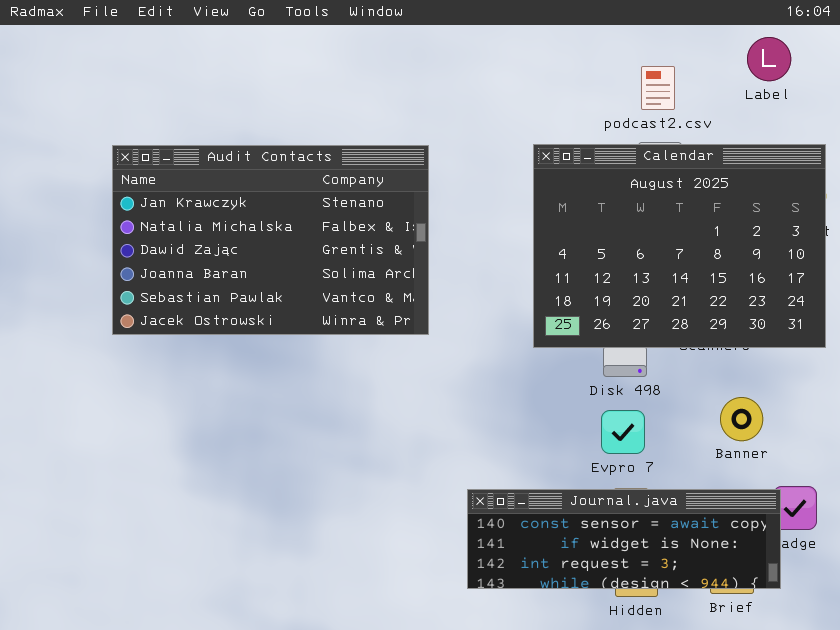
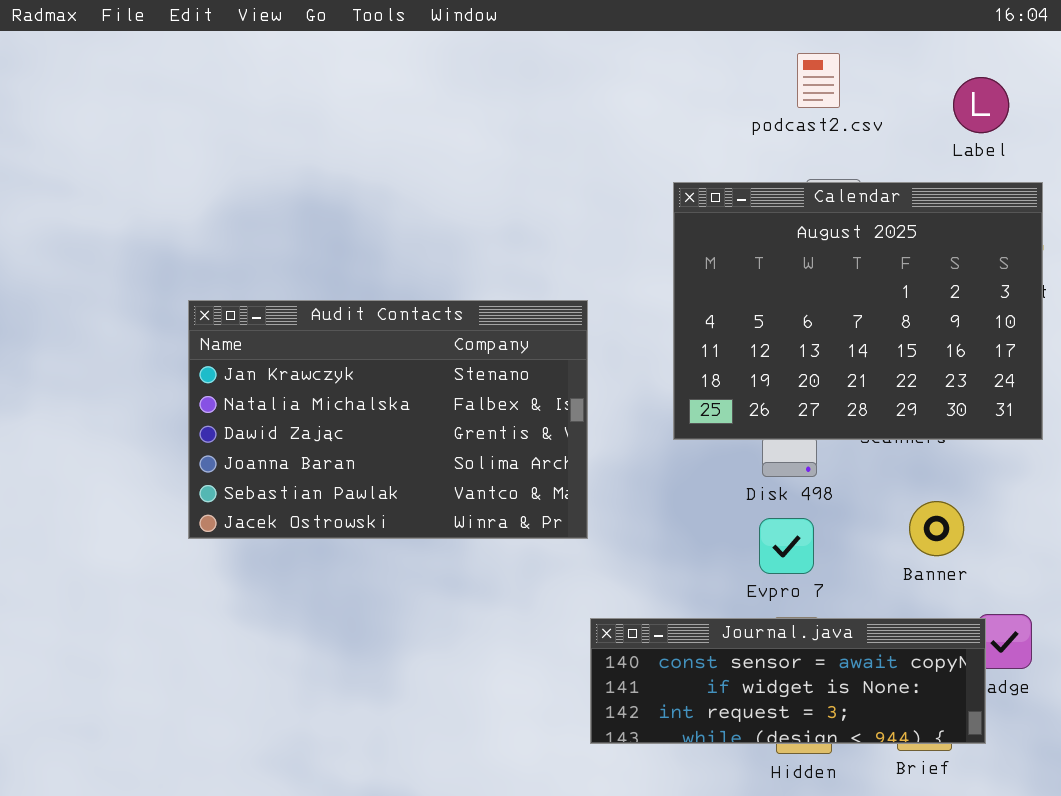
Label: [747,37,791,81] -> [953,77,1009,133], moved
podcast2.csv: [641,66,675,110] -> [797,53,840,108], moved
Audit Contacts: [112,145,429,335] -> [188,300,588,539], moved

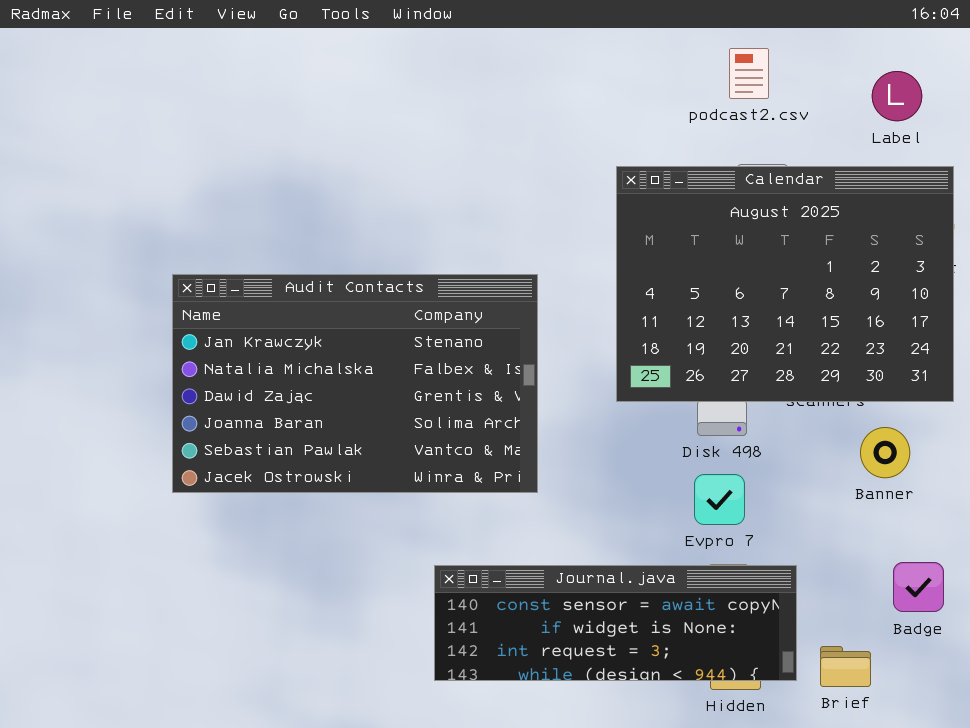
Banner: [909,501,964,556] -> [860,427,910,478], moved
Journal.java: [590,618,986,744] -> [434,565,797,681], moved

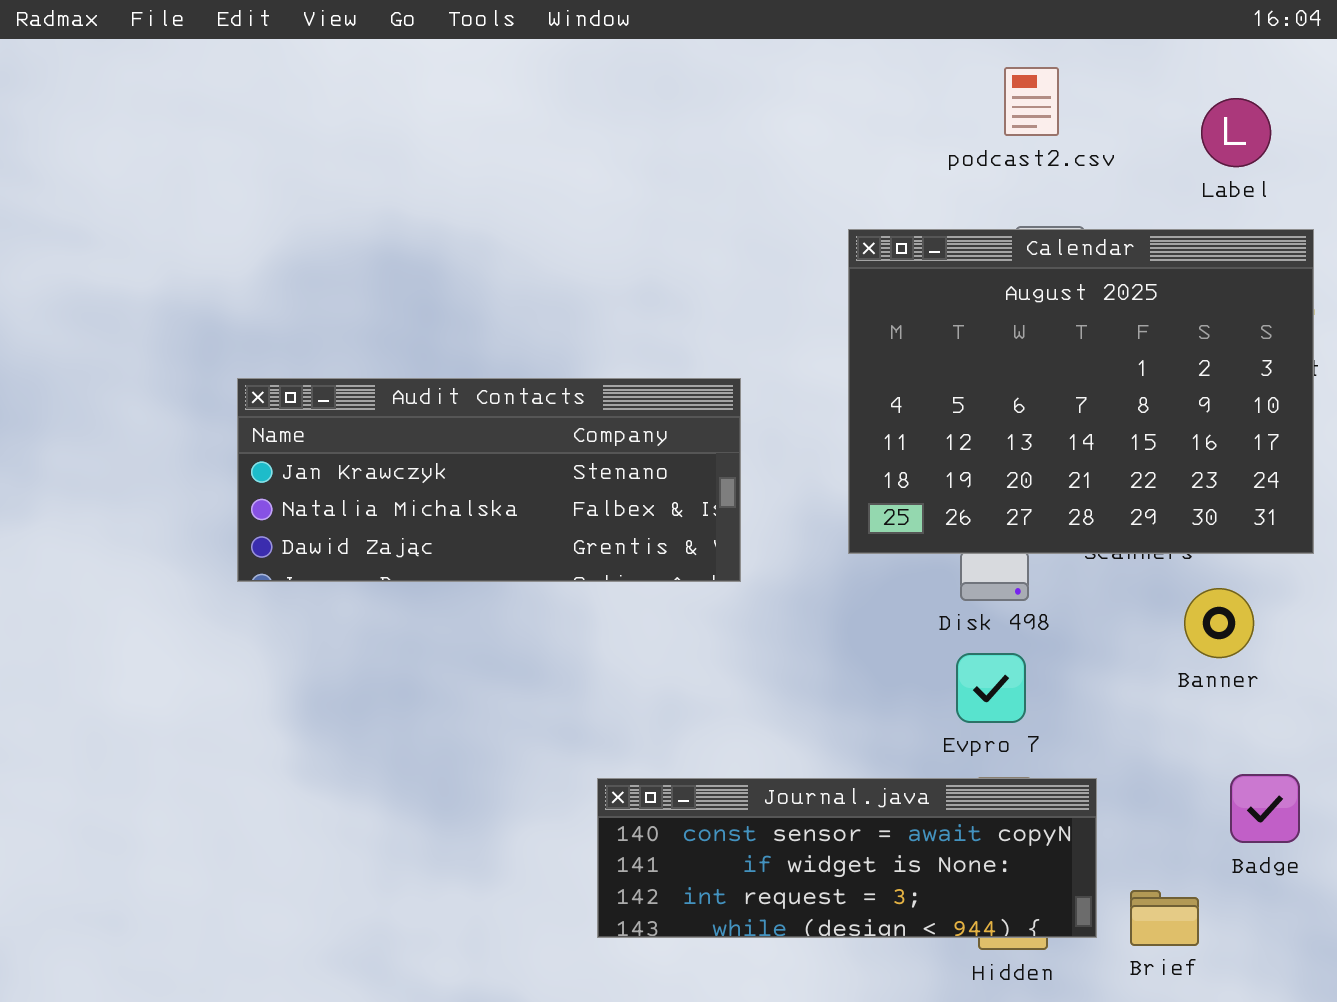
Audit Contacts: [172,274,538,493] -> [237,378,741,582], resized

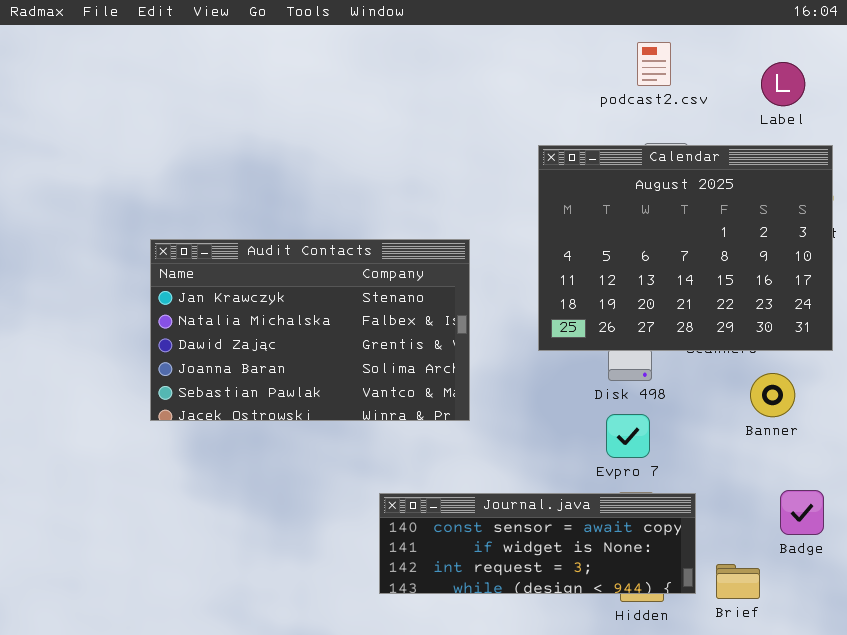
Audit Contacts: [237,378,741,582] -> [150,239,470,421], resized

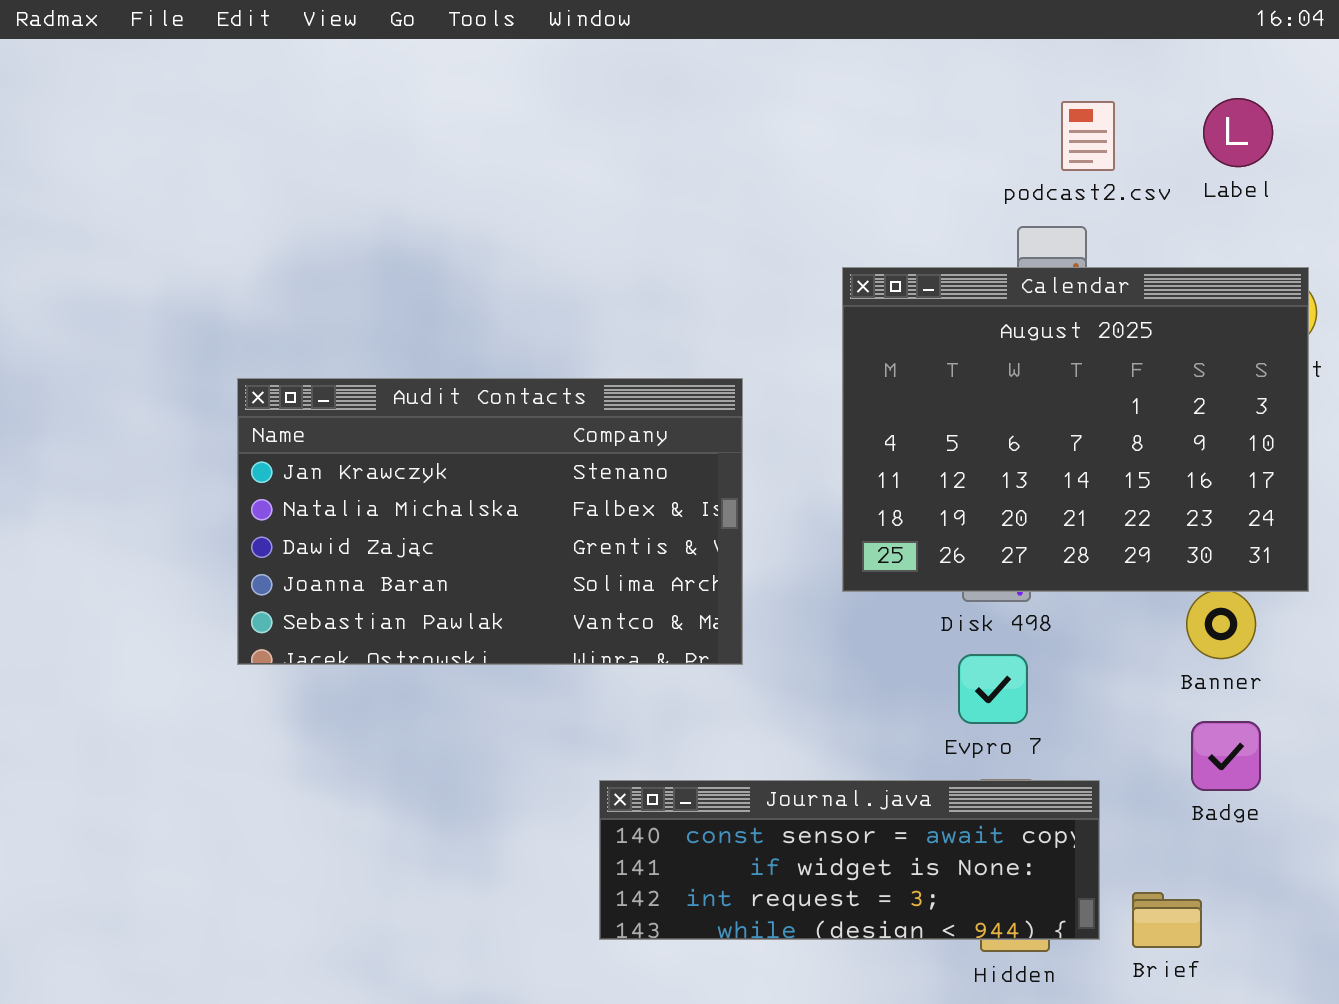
podcast2.csv: [637,42,671,86] -> [1061,101,1115,171], moved
Calendar: [538,145,833,351] -> [842,267,1309,592], moved
Badge: [780,490,824,535] -> [1191,721,1261,791], moved

